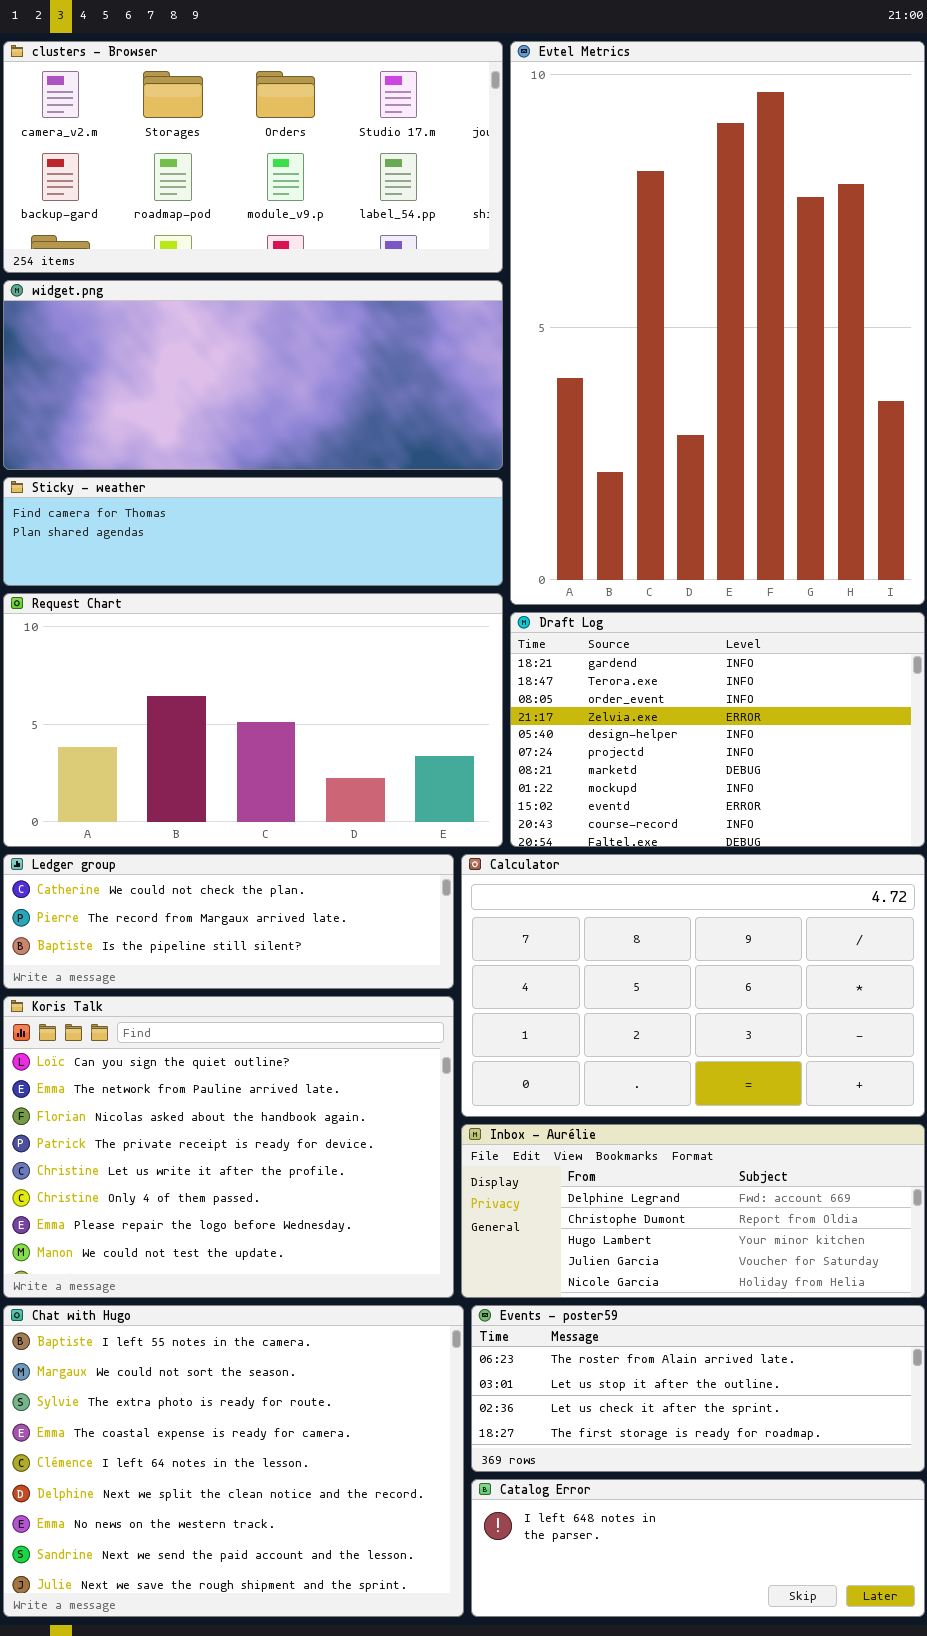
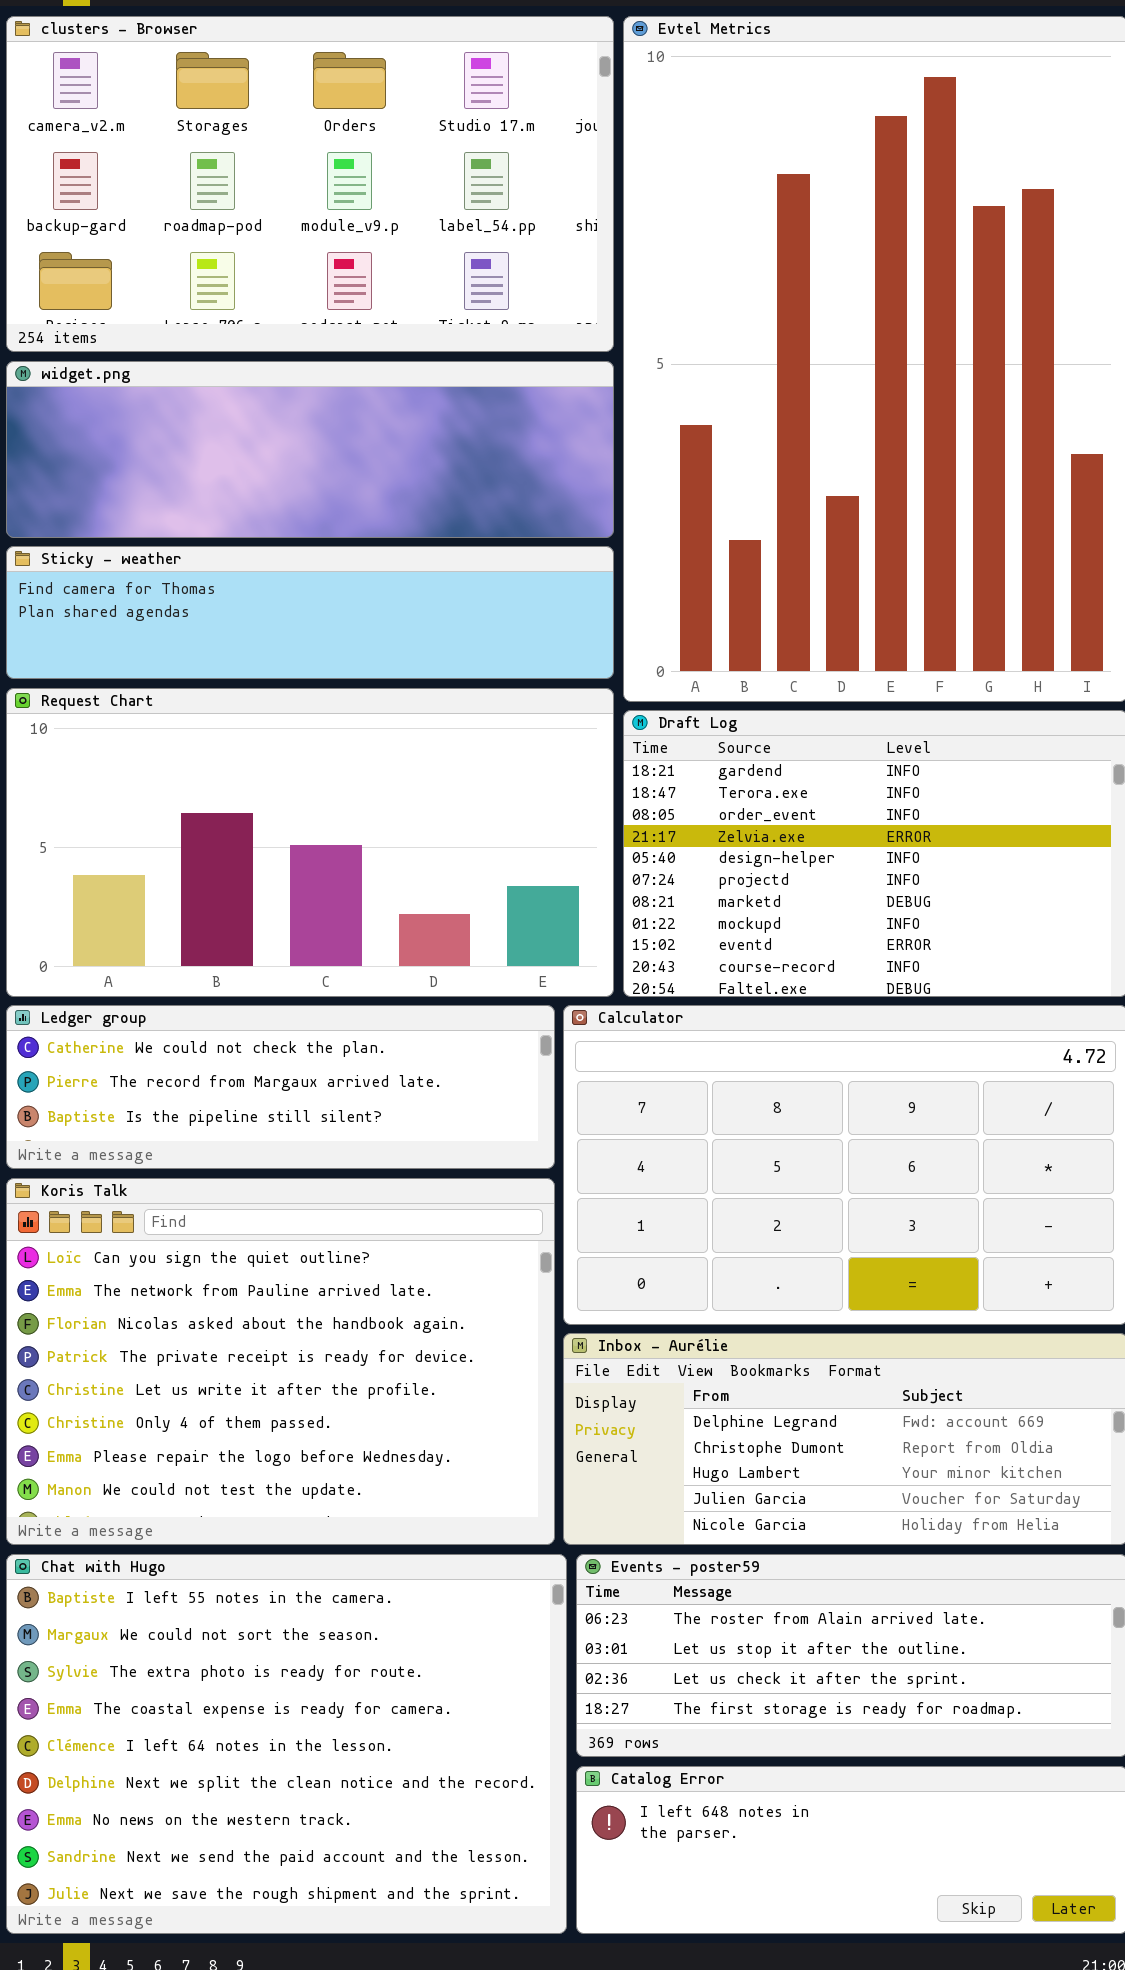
clusters - Browser: [3,41,503,273] -> [6,16,614,352], resized
widget.png: [3,280,503,470] -> [6,361,614,538], resized

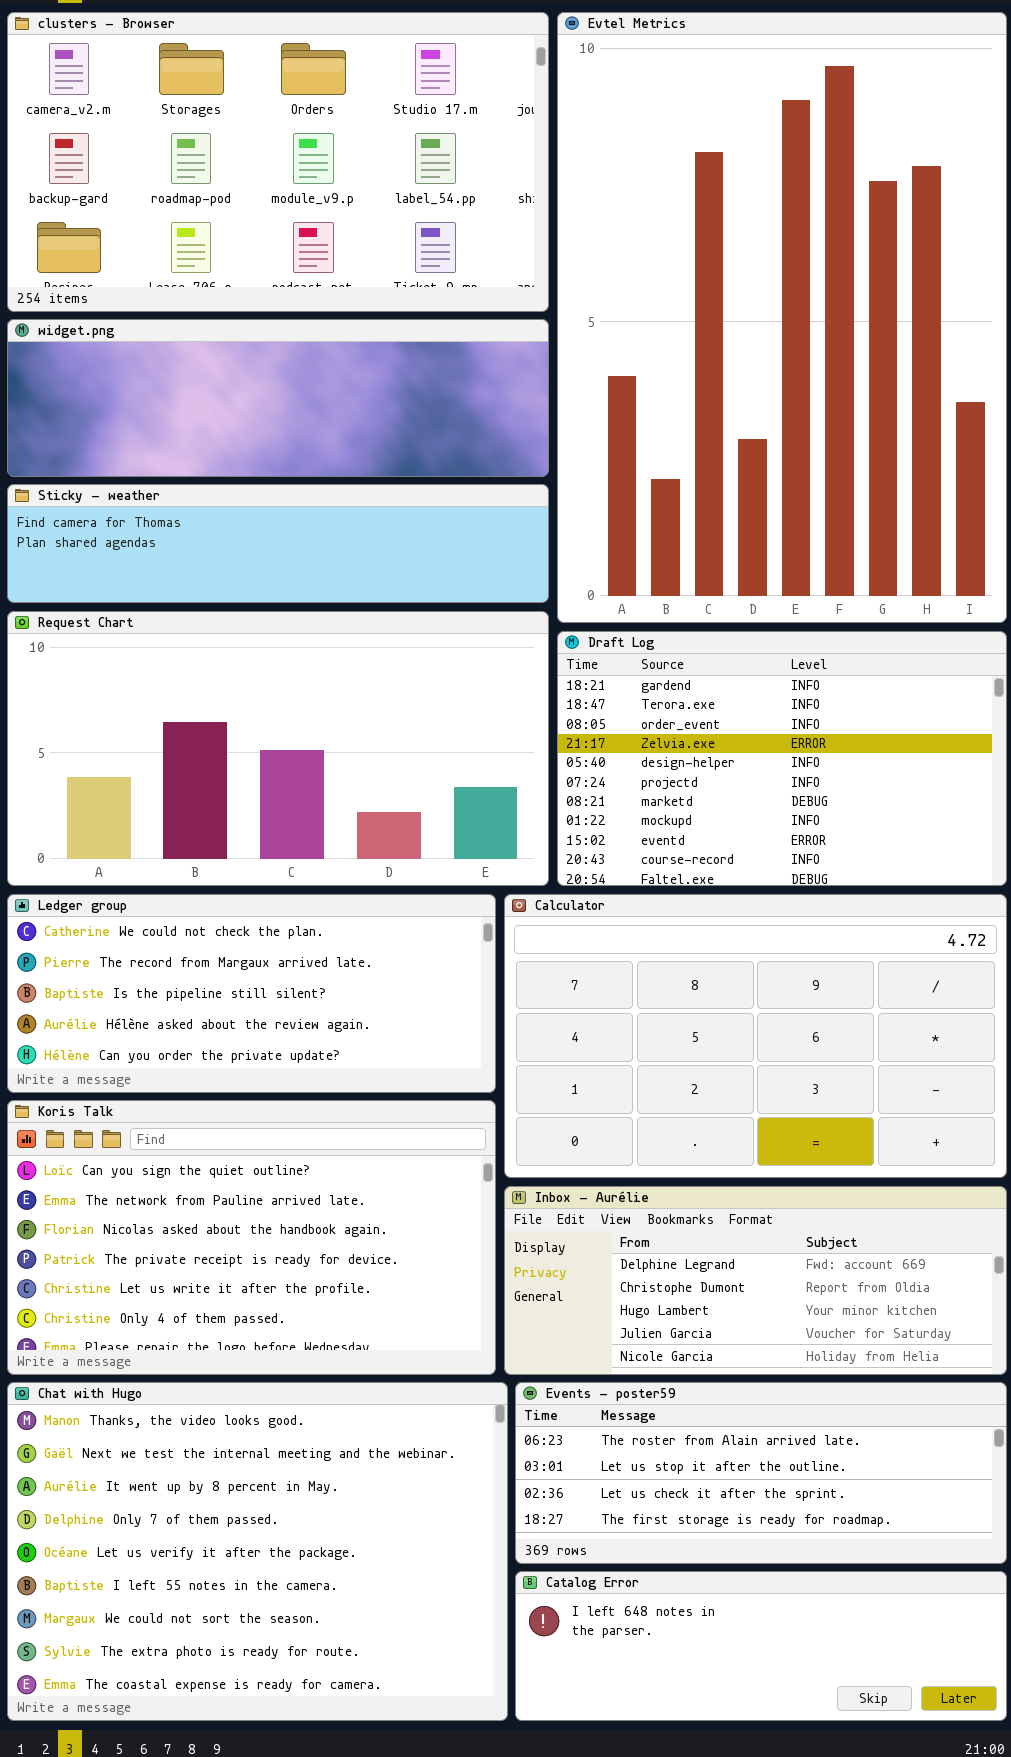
Ledger group: [6,1005,555,1169] -> [7,894,496,1093], resized
Koris Talk: [6,1178,555,1545] -> [7,1100,496,1375], resized
Chat with Hugo: [6,1554,567,1934] -> [7,1382,508,1721], scrolled up 5 rows

